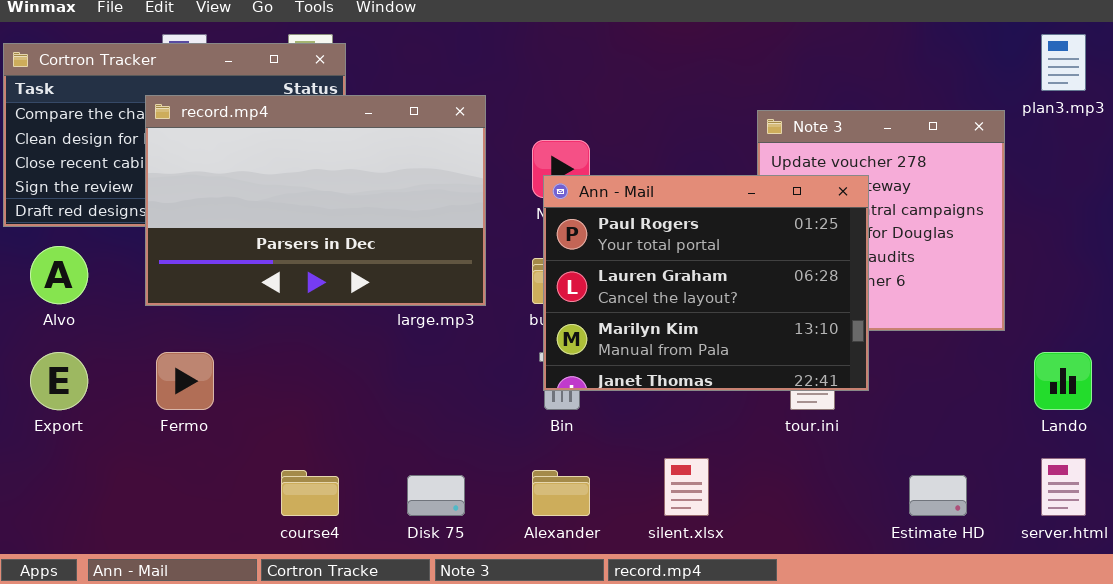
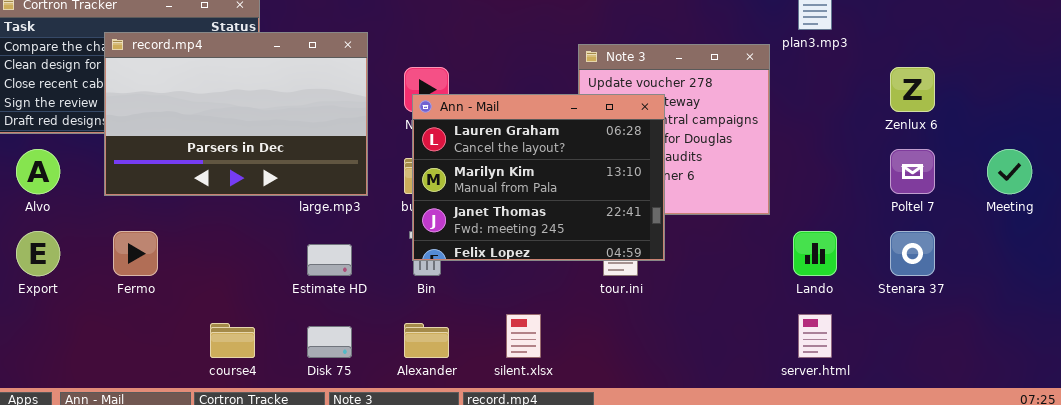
Ann - Mail: [543,175,869,391] -> [412,94,665,261], scrolled down 1 row
Estimate HD: [909,475,967,516] -> [307,244,352,276], moved

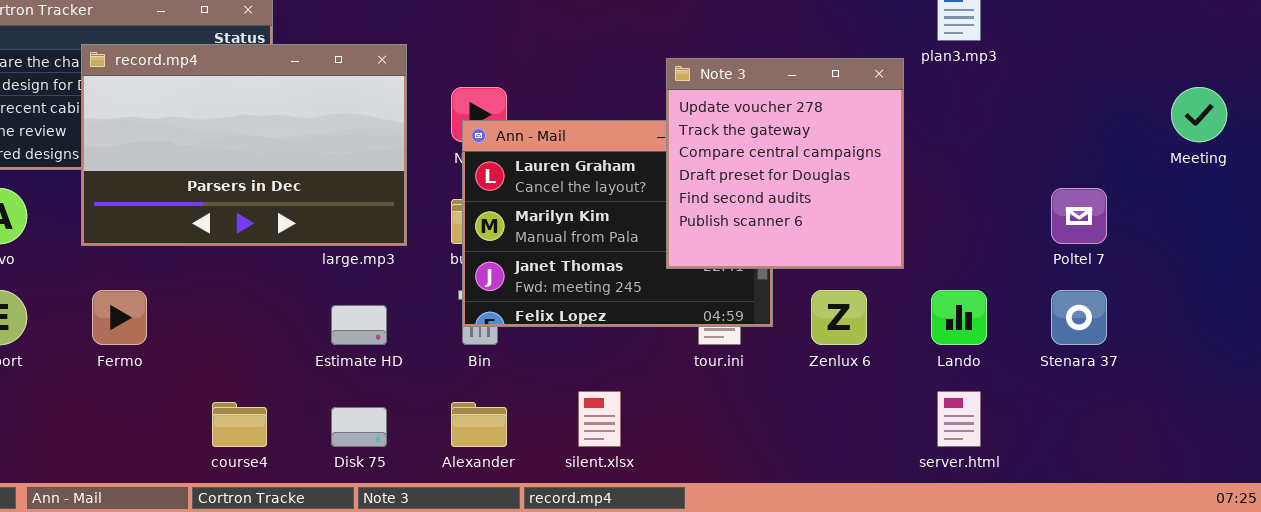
Note 3: [578,44,770,215] -> [666,58,904,269], raised
Zenlux 6: [890,67,935,112] -> [811,290,867,345], moved
Meeting: [987,149,1032,194] -> [1171,87,1227,142], moved

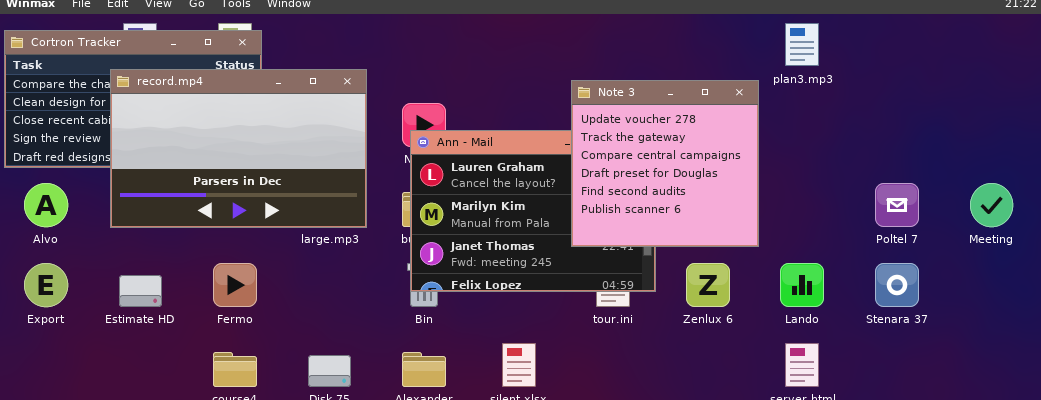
Meeting: [1171,87,1227,142] -> [970,183,1013,227], moved
Fermo: [92,290,147,345] -> [213,263,257,307], moved
Estimate HD: [331,305,387,345] -> [119,275,162,307], moved

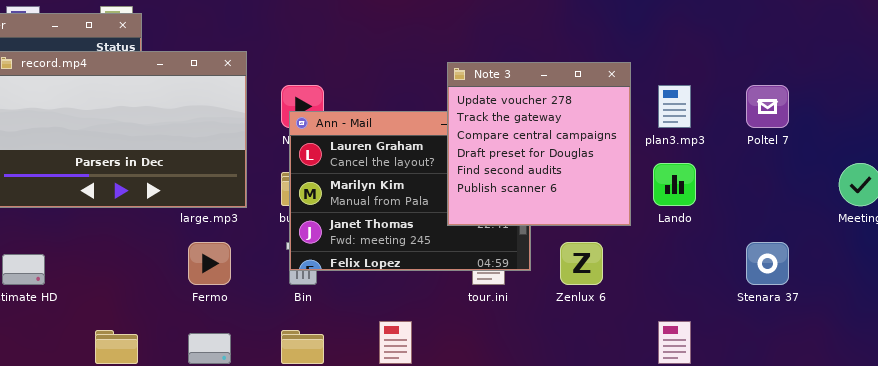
plan3.mp3: [785,23,819,66] -> [658,85,691,128], moved
Poltel 7: [875,183,919,227] -> [746,85,789,128], moved
Fermo: [213,263,257,307] -> [188,242,231,285], moved
Lando: [780,263,824,307] -> [653,163,696,206], moved

